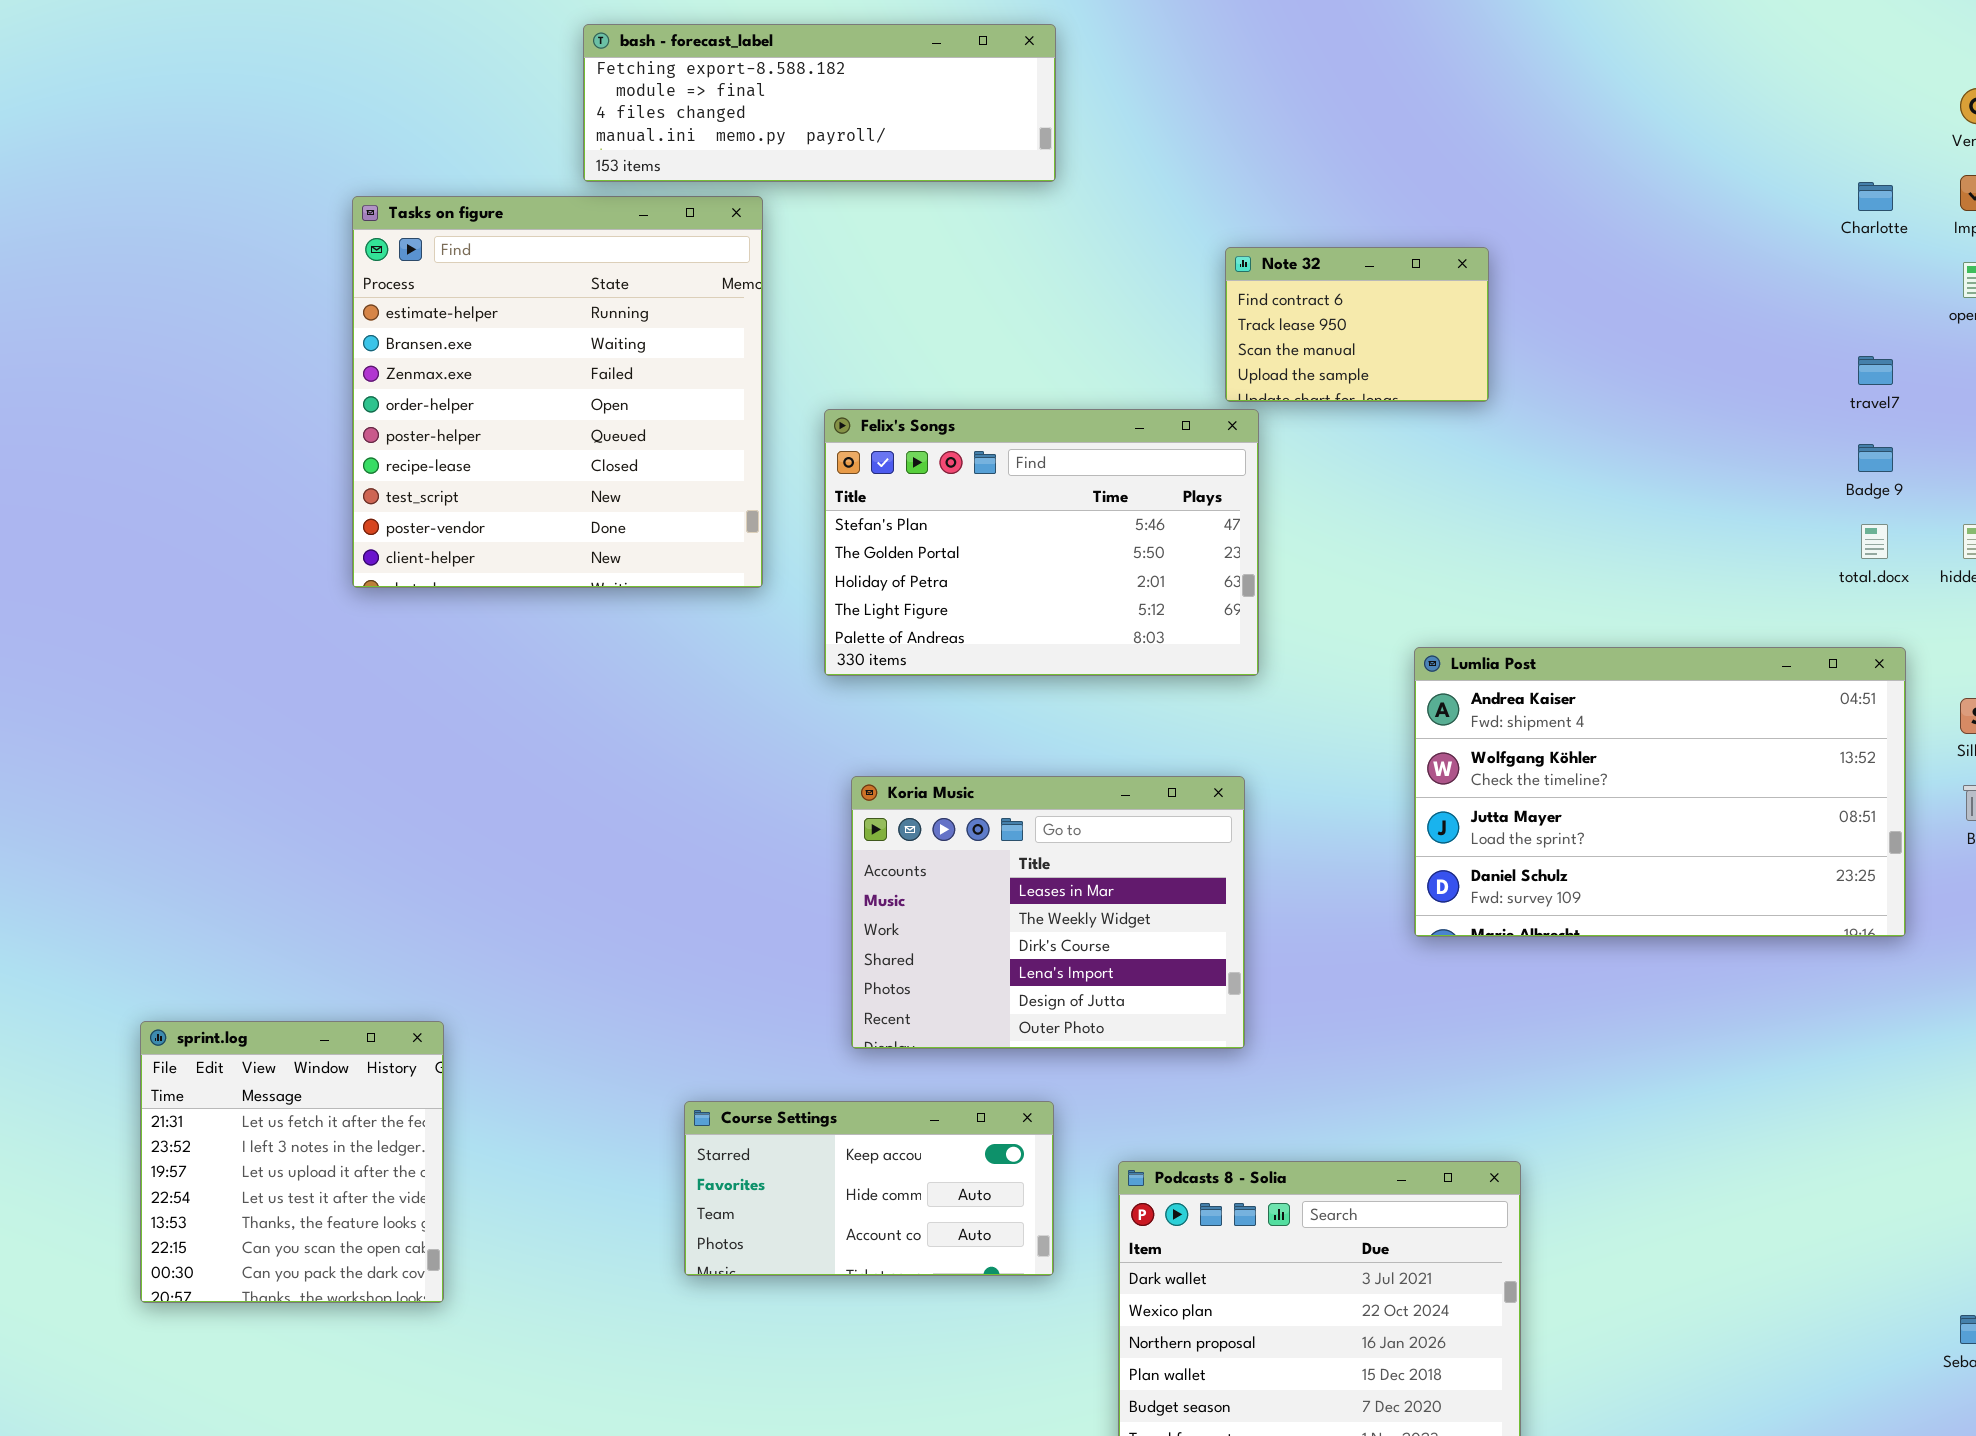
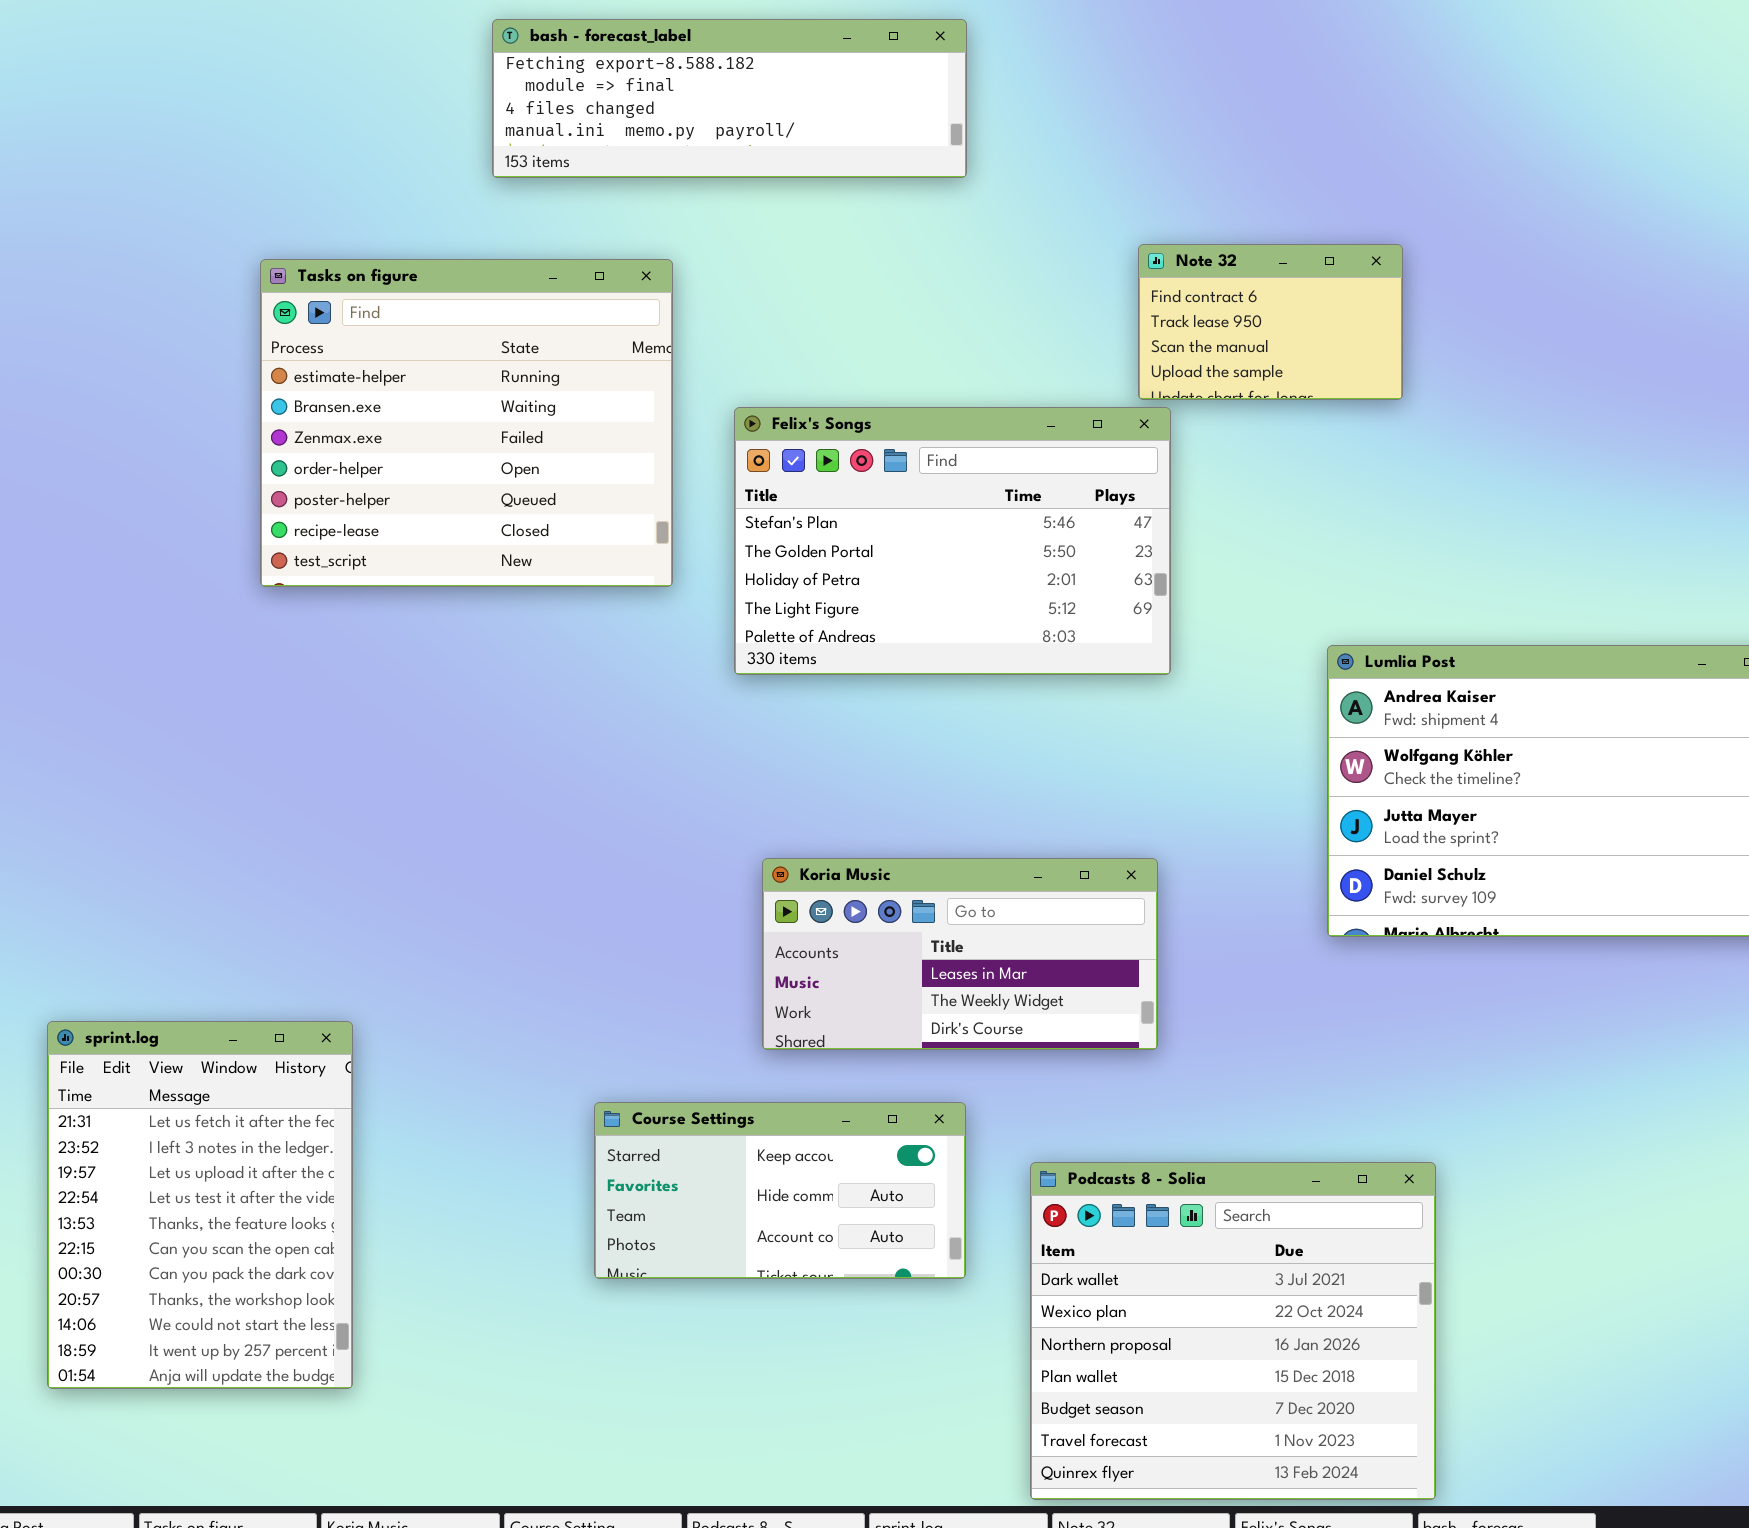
Tasks on figure: [352,196,763,588] -> [260,259,673,587], resized
Koria Music: [851,776,1245,1049] -> [762,858,1158,1050], resized
sprint.log: [140,1021,444,1303] -> [47,1021,353,1389], resized

